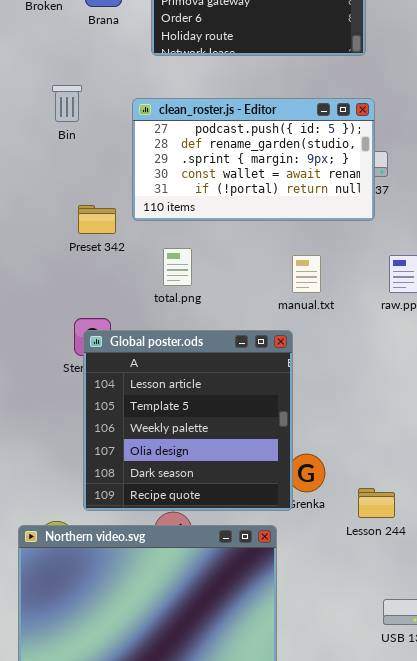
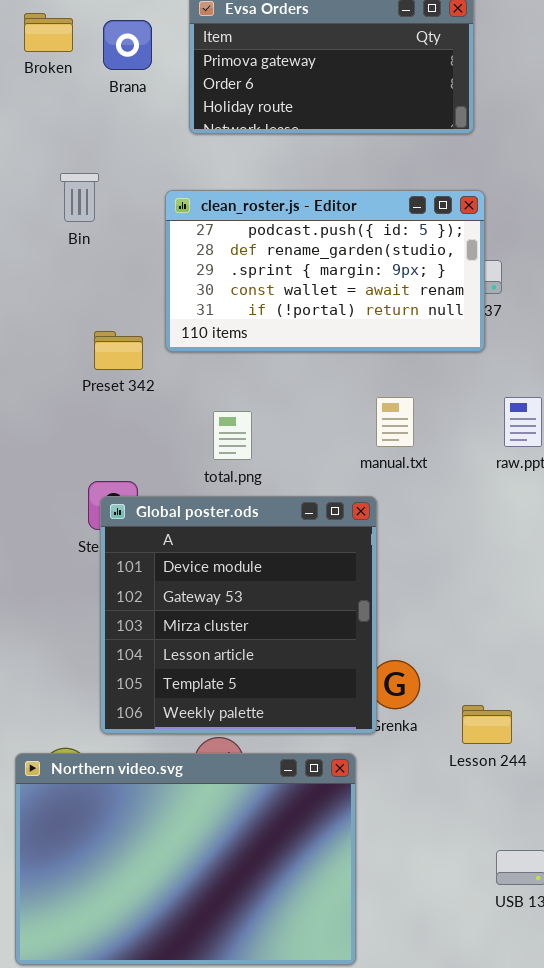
total.png: [163,248,192,286] -> [213,411,252,460], moved
Global poster.ods: [83,330,293,511] -> [100,496,377,734], scrolled up 3 rows

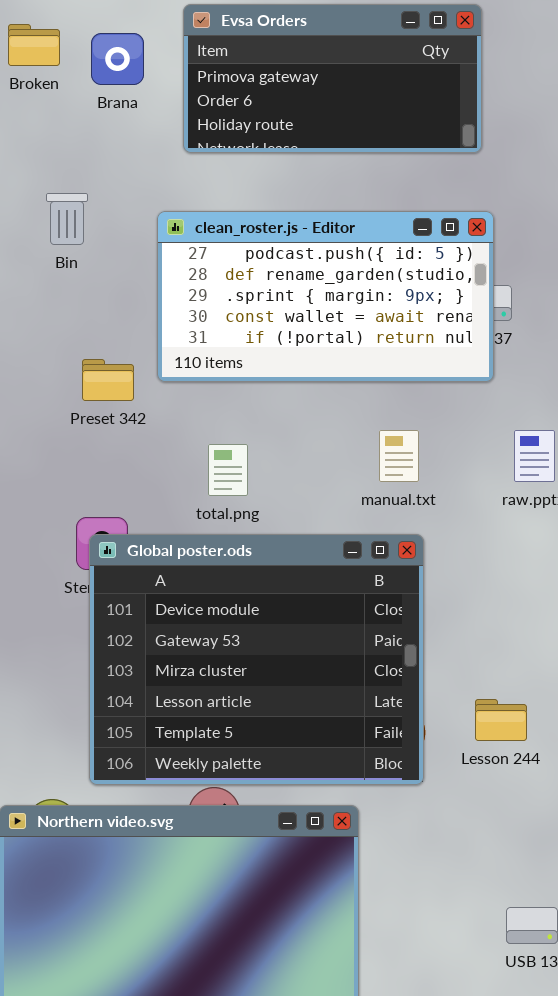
Global poster.ods: [100,496,377,734] -> [89,534,424,785], resized
Lesson 244: [462,705,512,744] -> [475,699,527,741], moved

